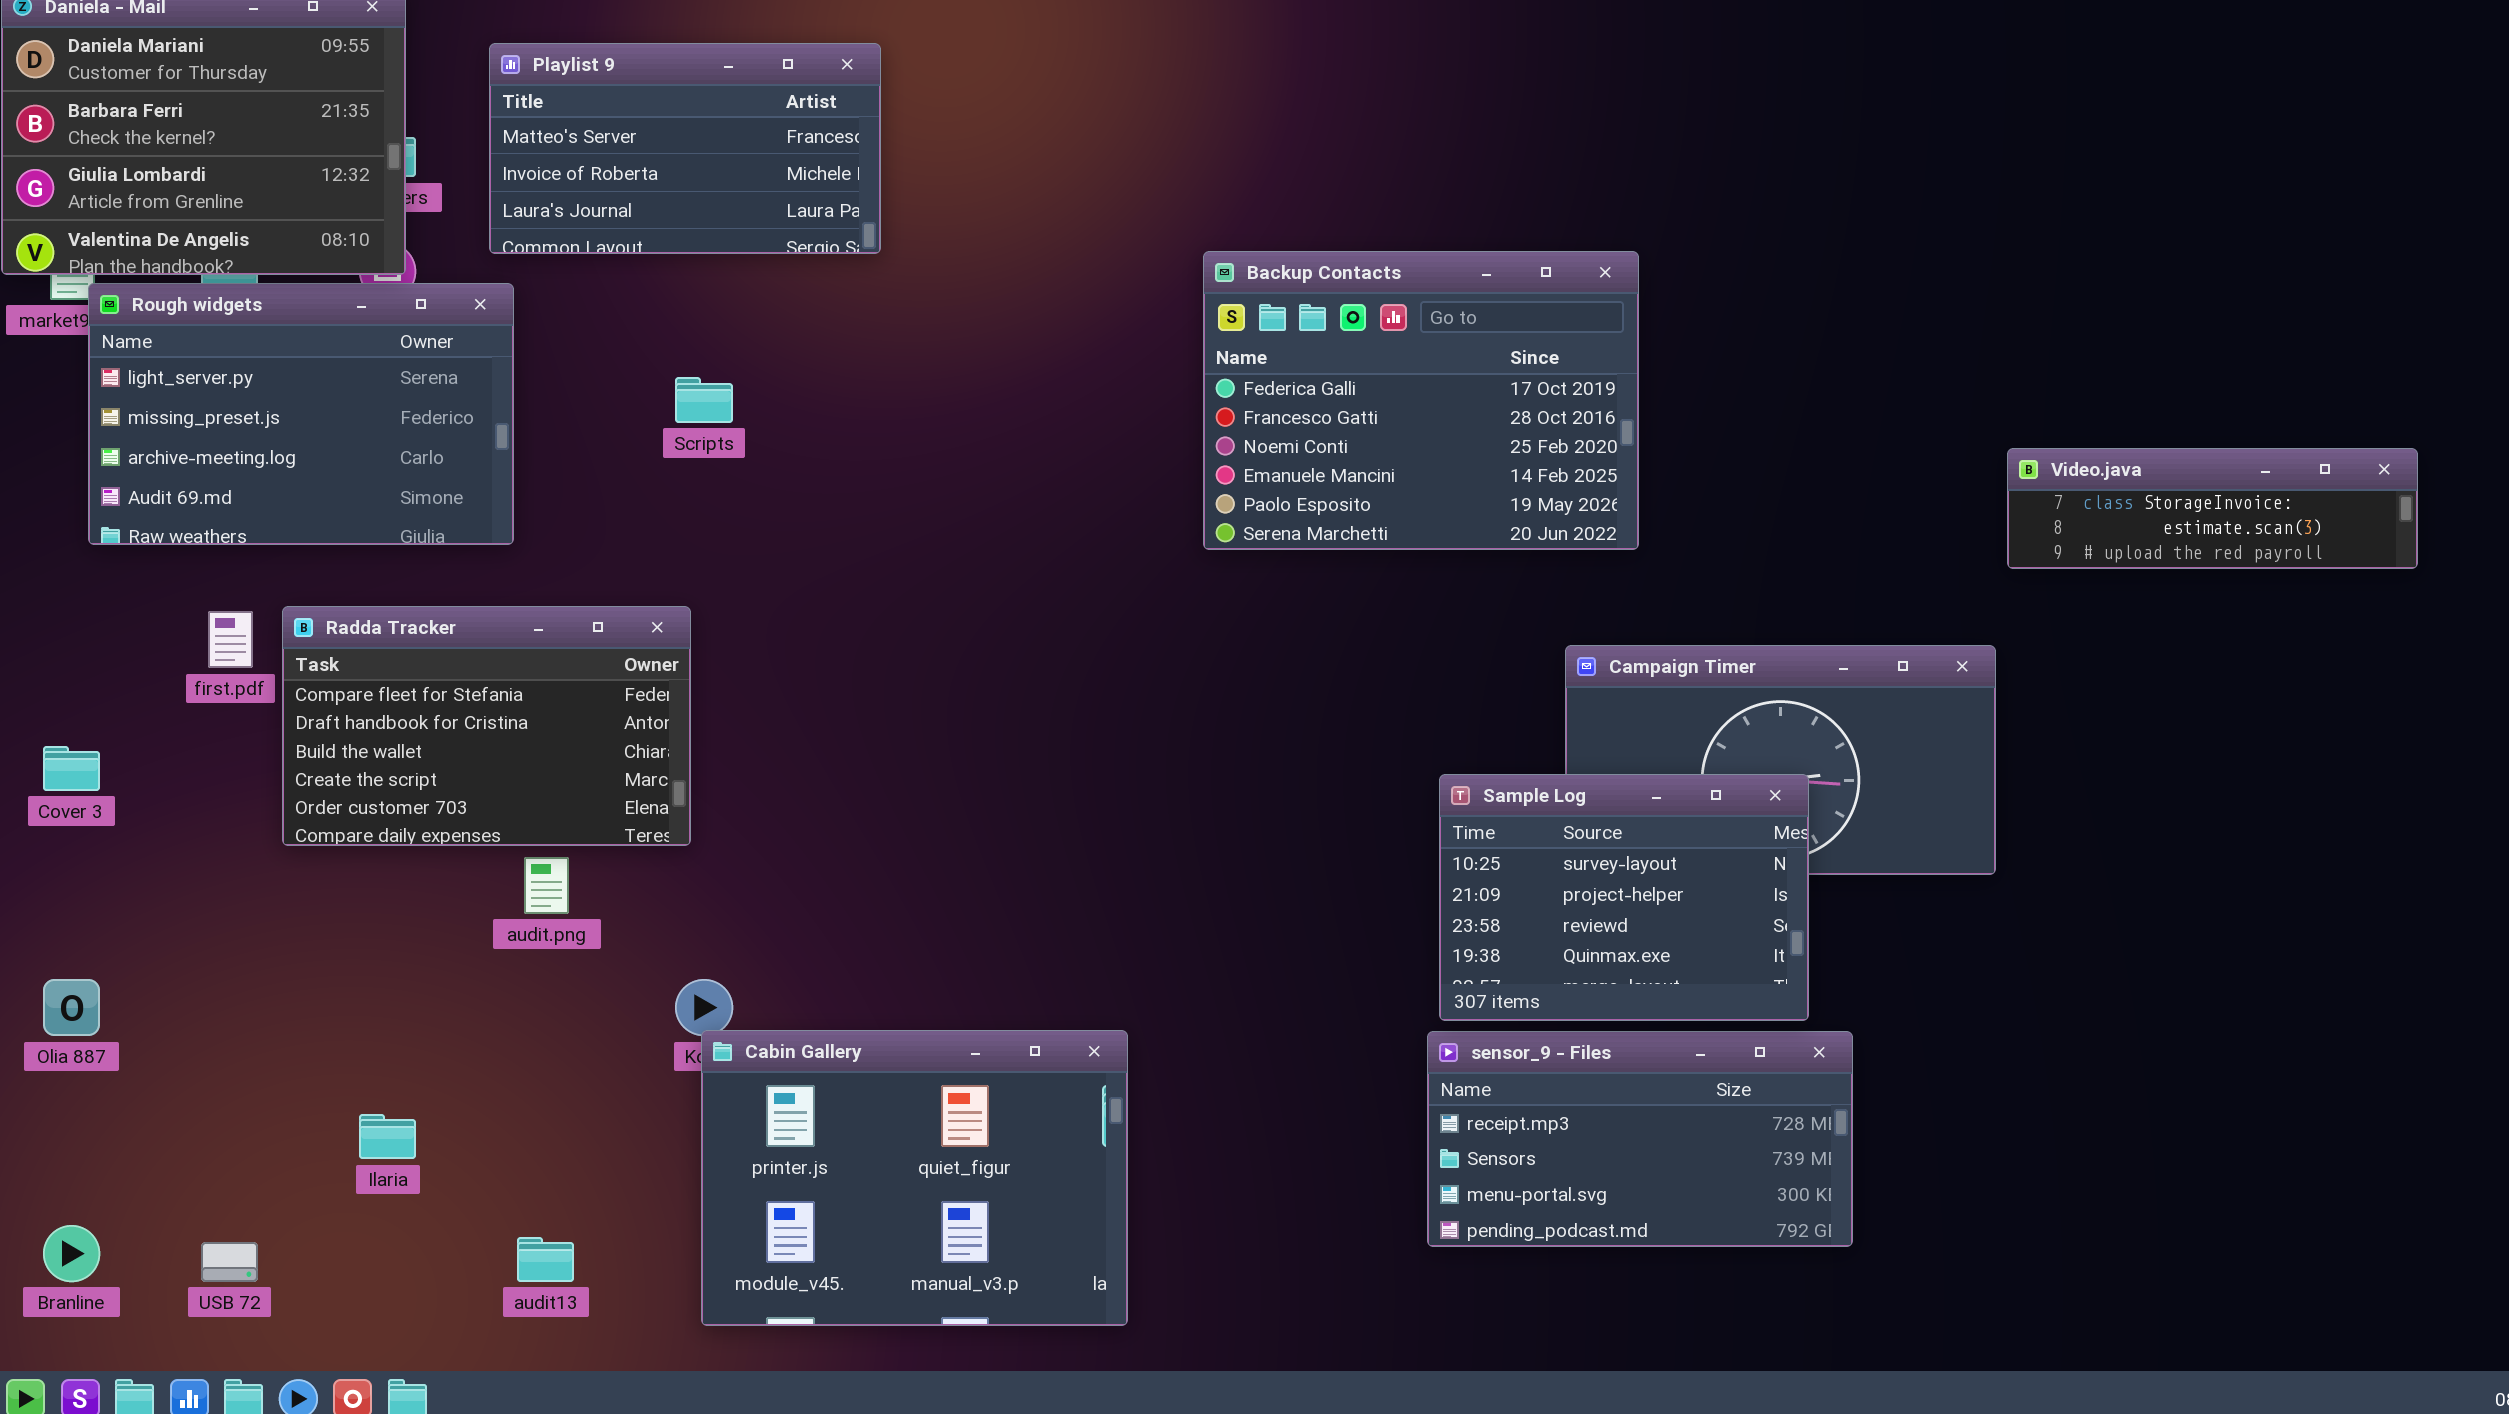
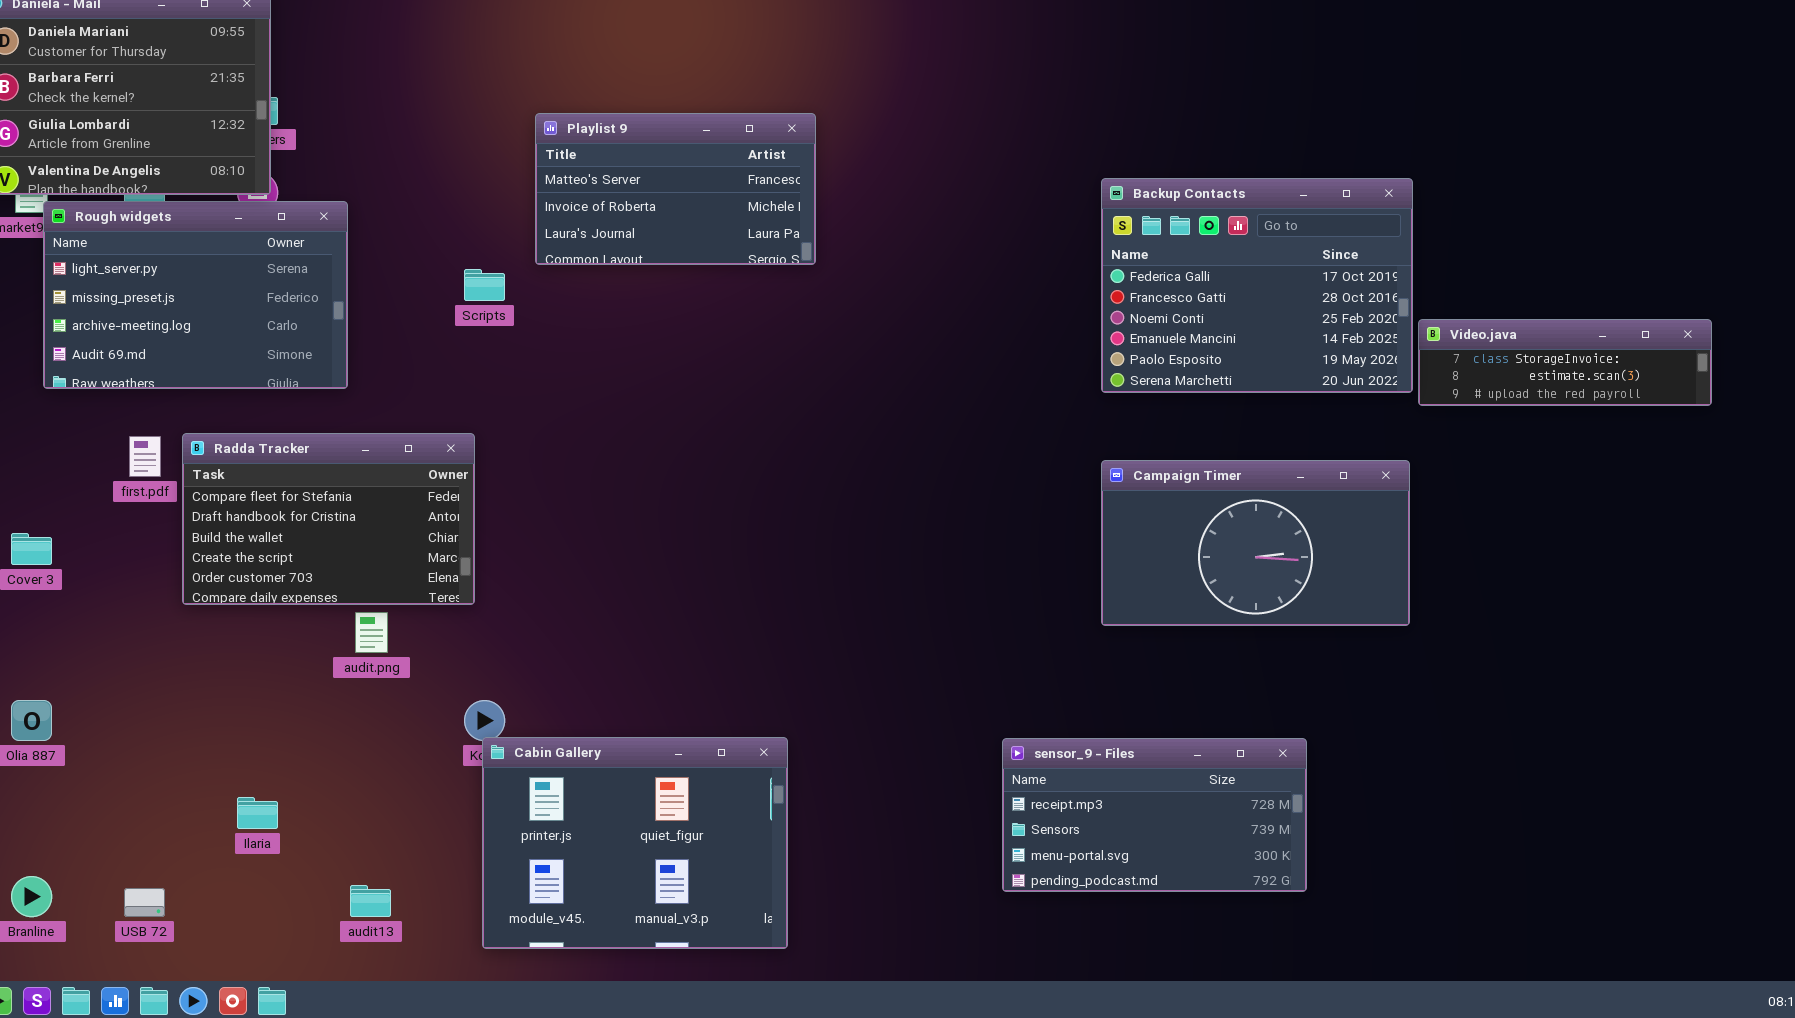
Playlist 9: [489,43,881,254] -> [535,113,816,265], moved
Backup Contacts: [1203,251,1639,550] -> [1101,178,1413,393], moved
Sample Log: [1439,774,1809,1021] -> none, closed

